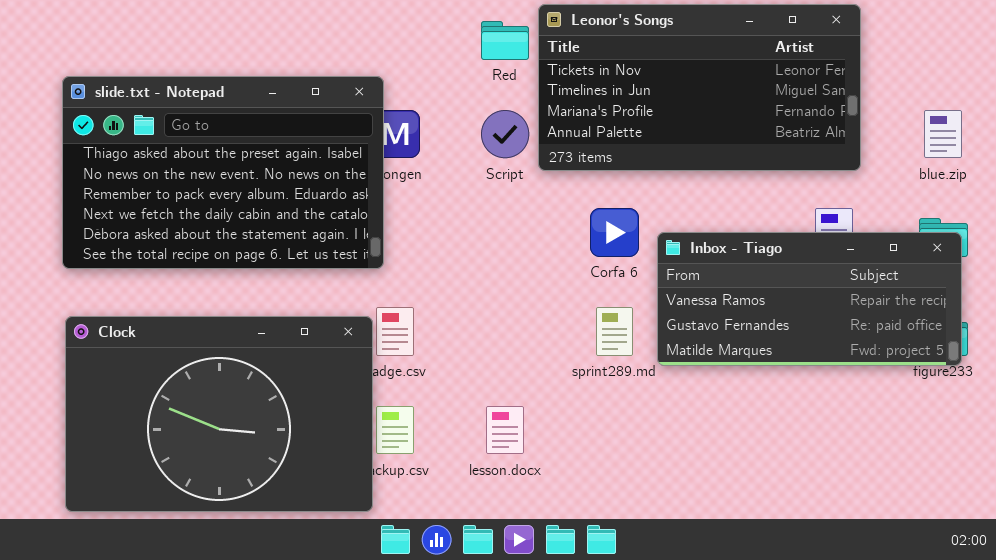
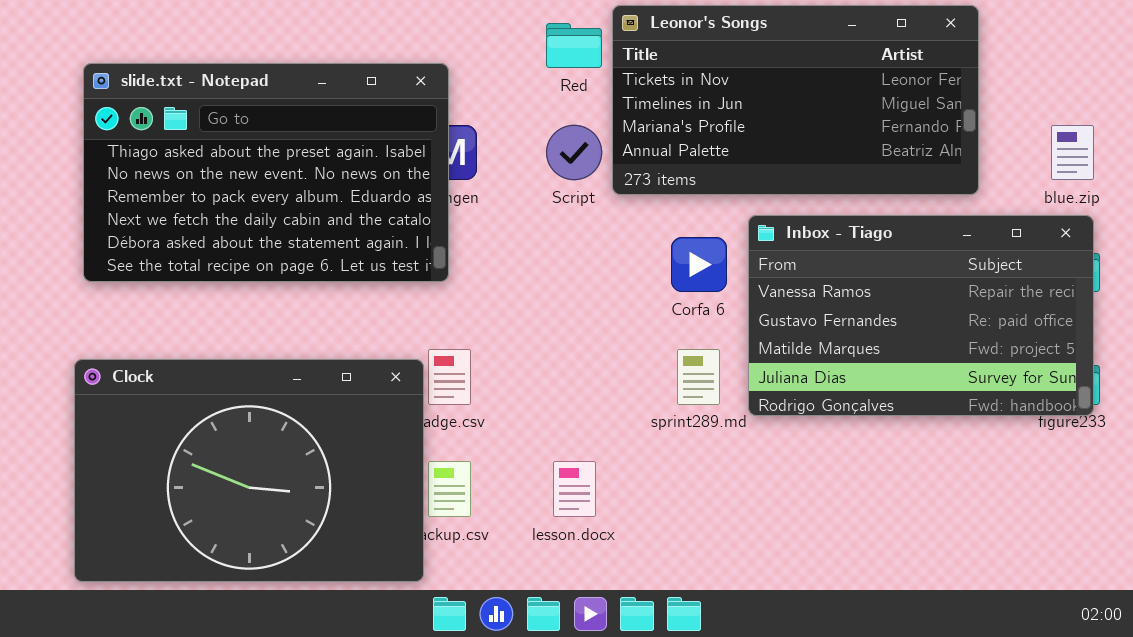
slide.txt - Notepad: [62,76,384,269] -> [83,63,449,282], moved
Inbox - Tiago: [657,232,962,366] -> [748,215,1094,416], resized

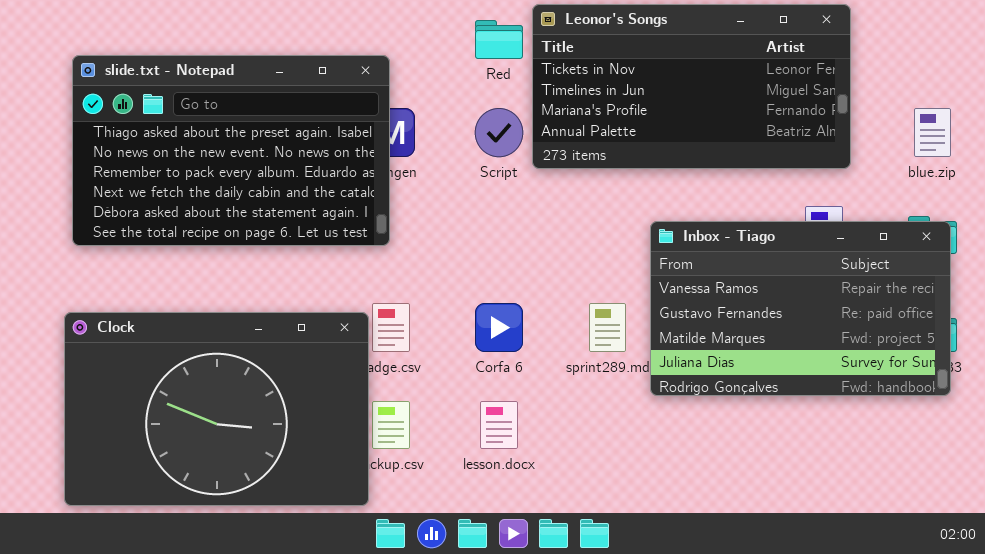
Inbox - Tiago: [748,215,1094,416] -> [650,221,951,396], moved
Corfa 6: [671,237,727,292] -> [475,303,523,352], moved

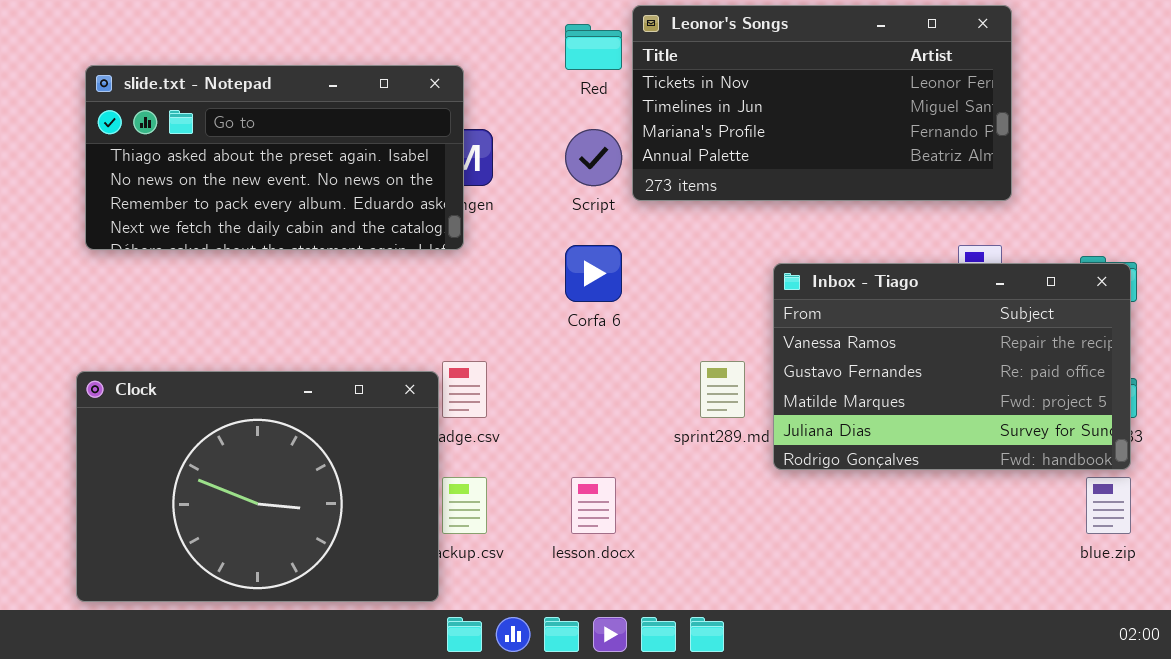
slide.txt - Notepad: [72,55,390,246] -> [85,65,464,250], resized
blue.zip: [914,108,951,157] -> [1086,477,1131,534], moved
Corfa 6: [475,303,523,352] -> [565,245,622,302], moved

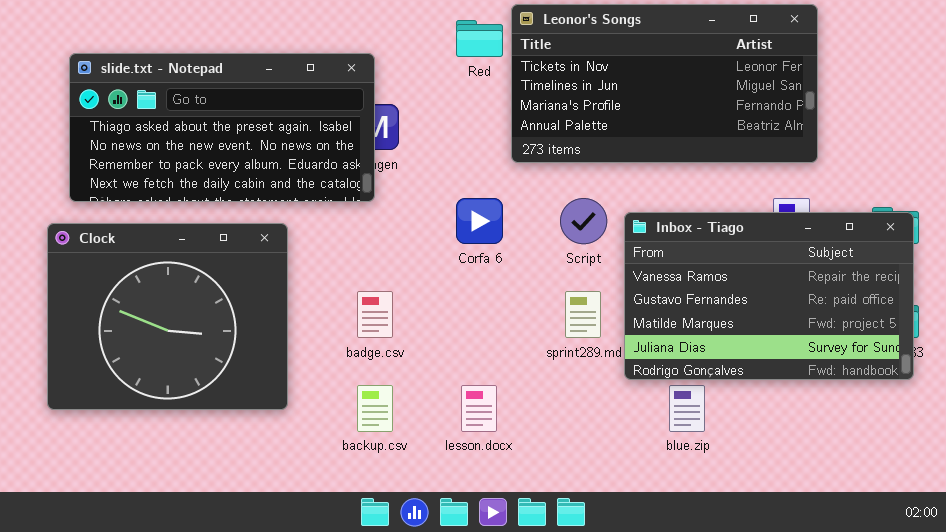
Script: [565,129,622,186] -> [560,198,607,244], moved
Clock: [76,371,439,602] -> [47,223,288,410], moved, resized
blue.zip: [1086,477,1131,534] -> [669,385,705,432], moved

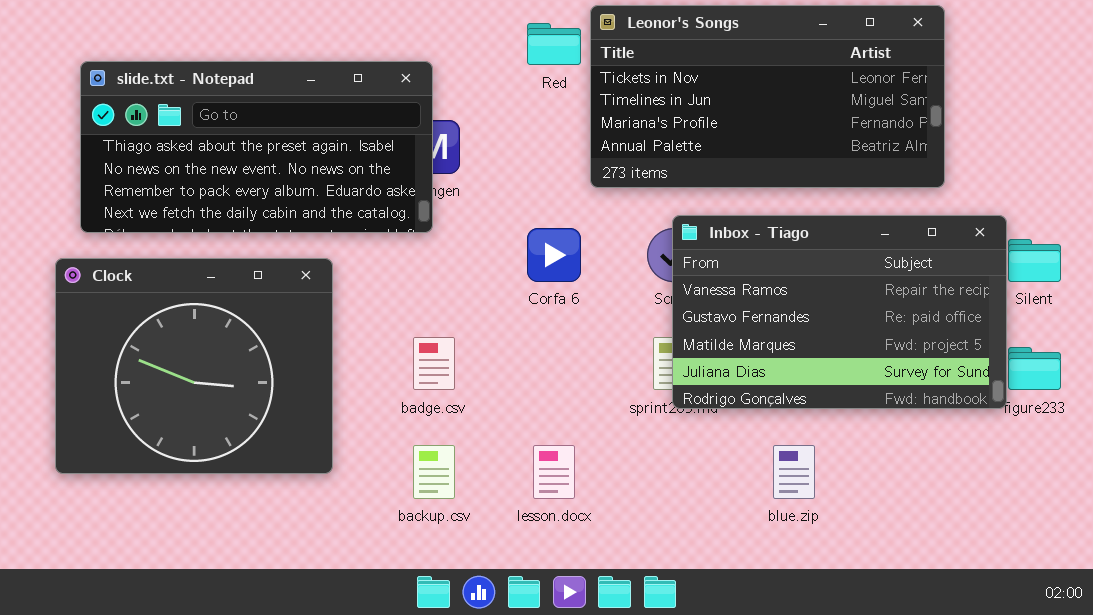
Inbox - Tiago: [624,212,914,380] -> [672,215,1007,409], moved

